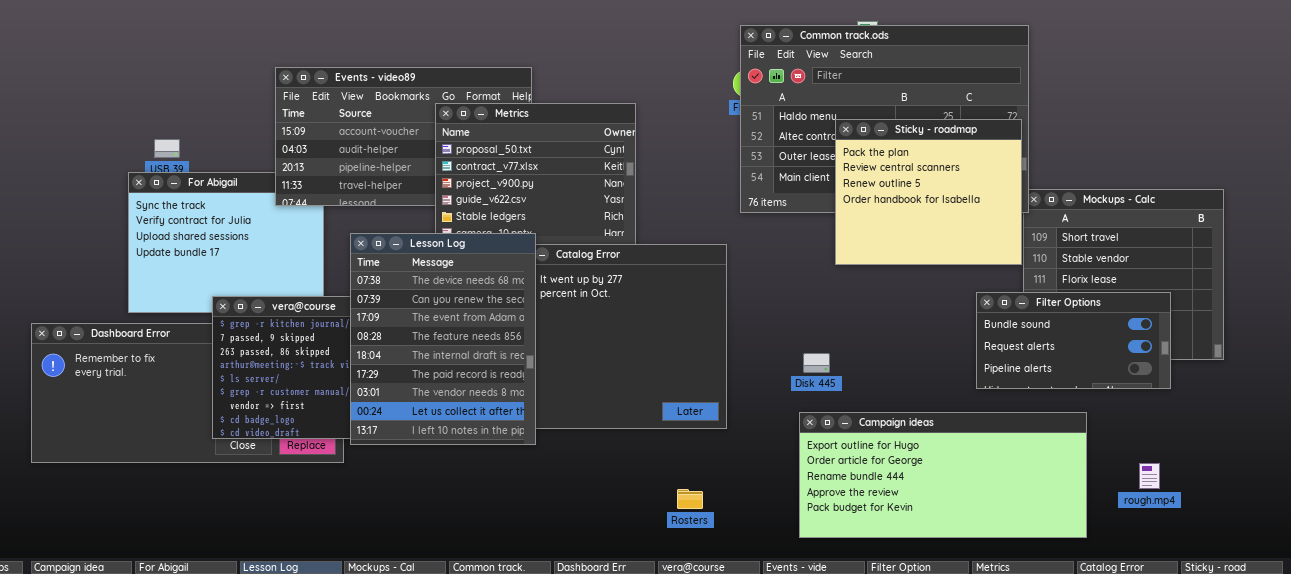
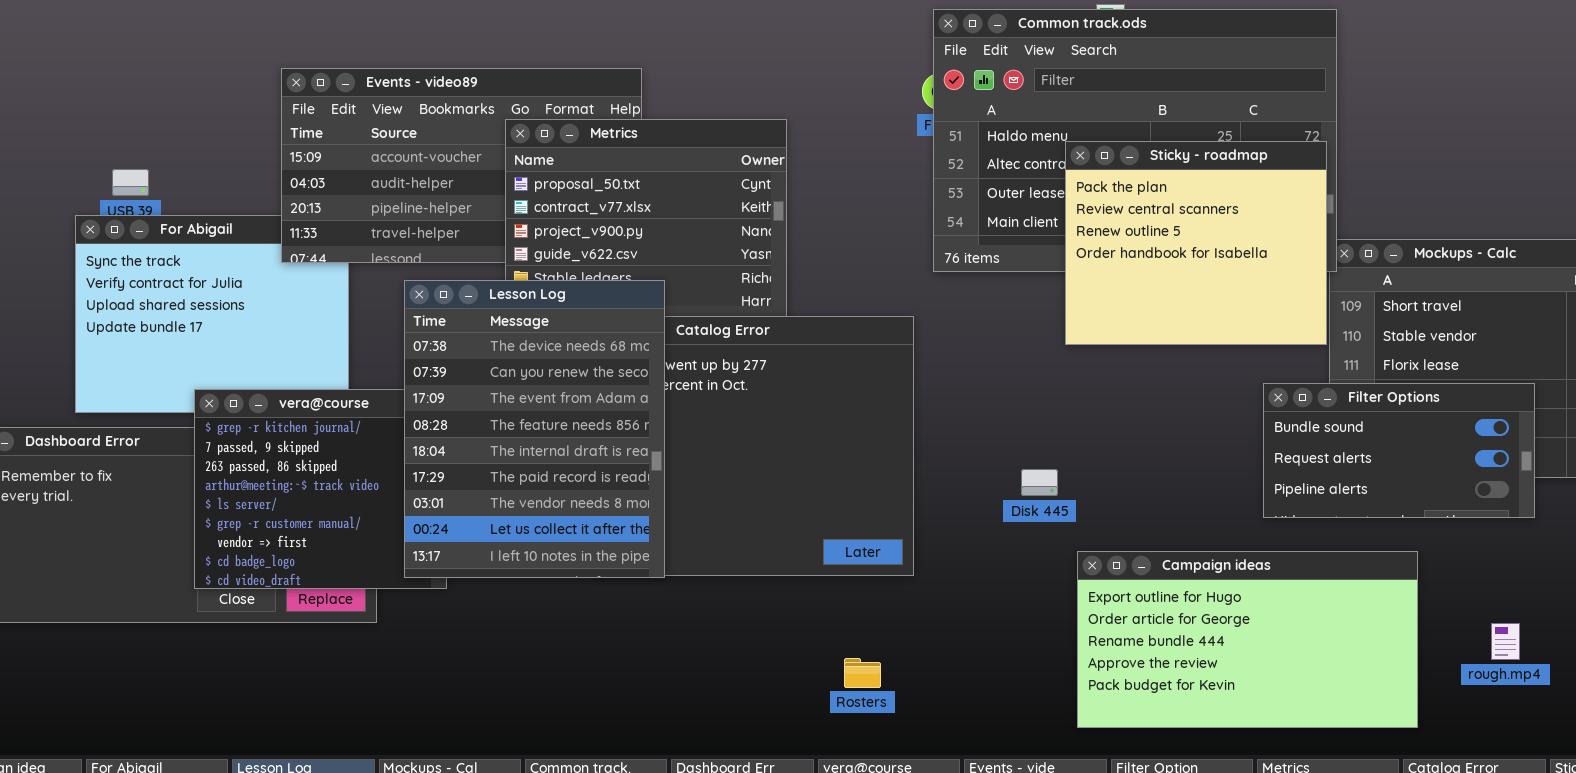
Lesson Log: [350,233,536,445] -> [404,280,665,578], moved
Campaign ideas: [799,412,1087,538] -> [1077,551,1418,728], resized

